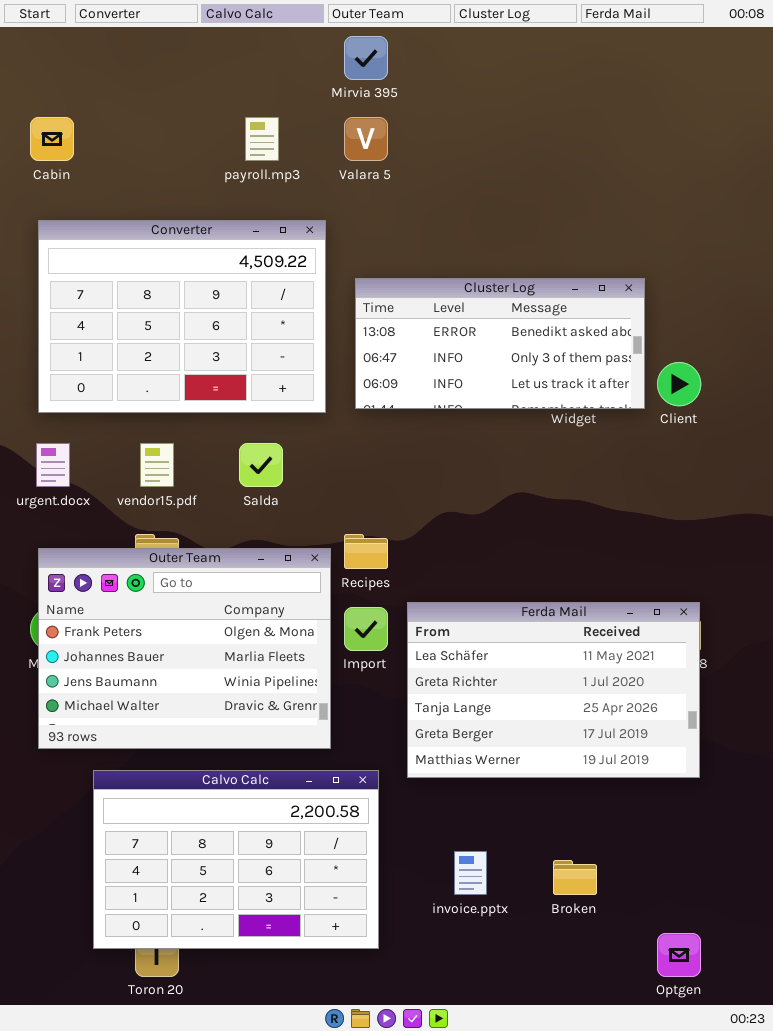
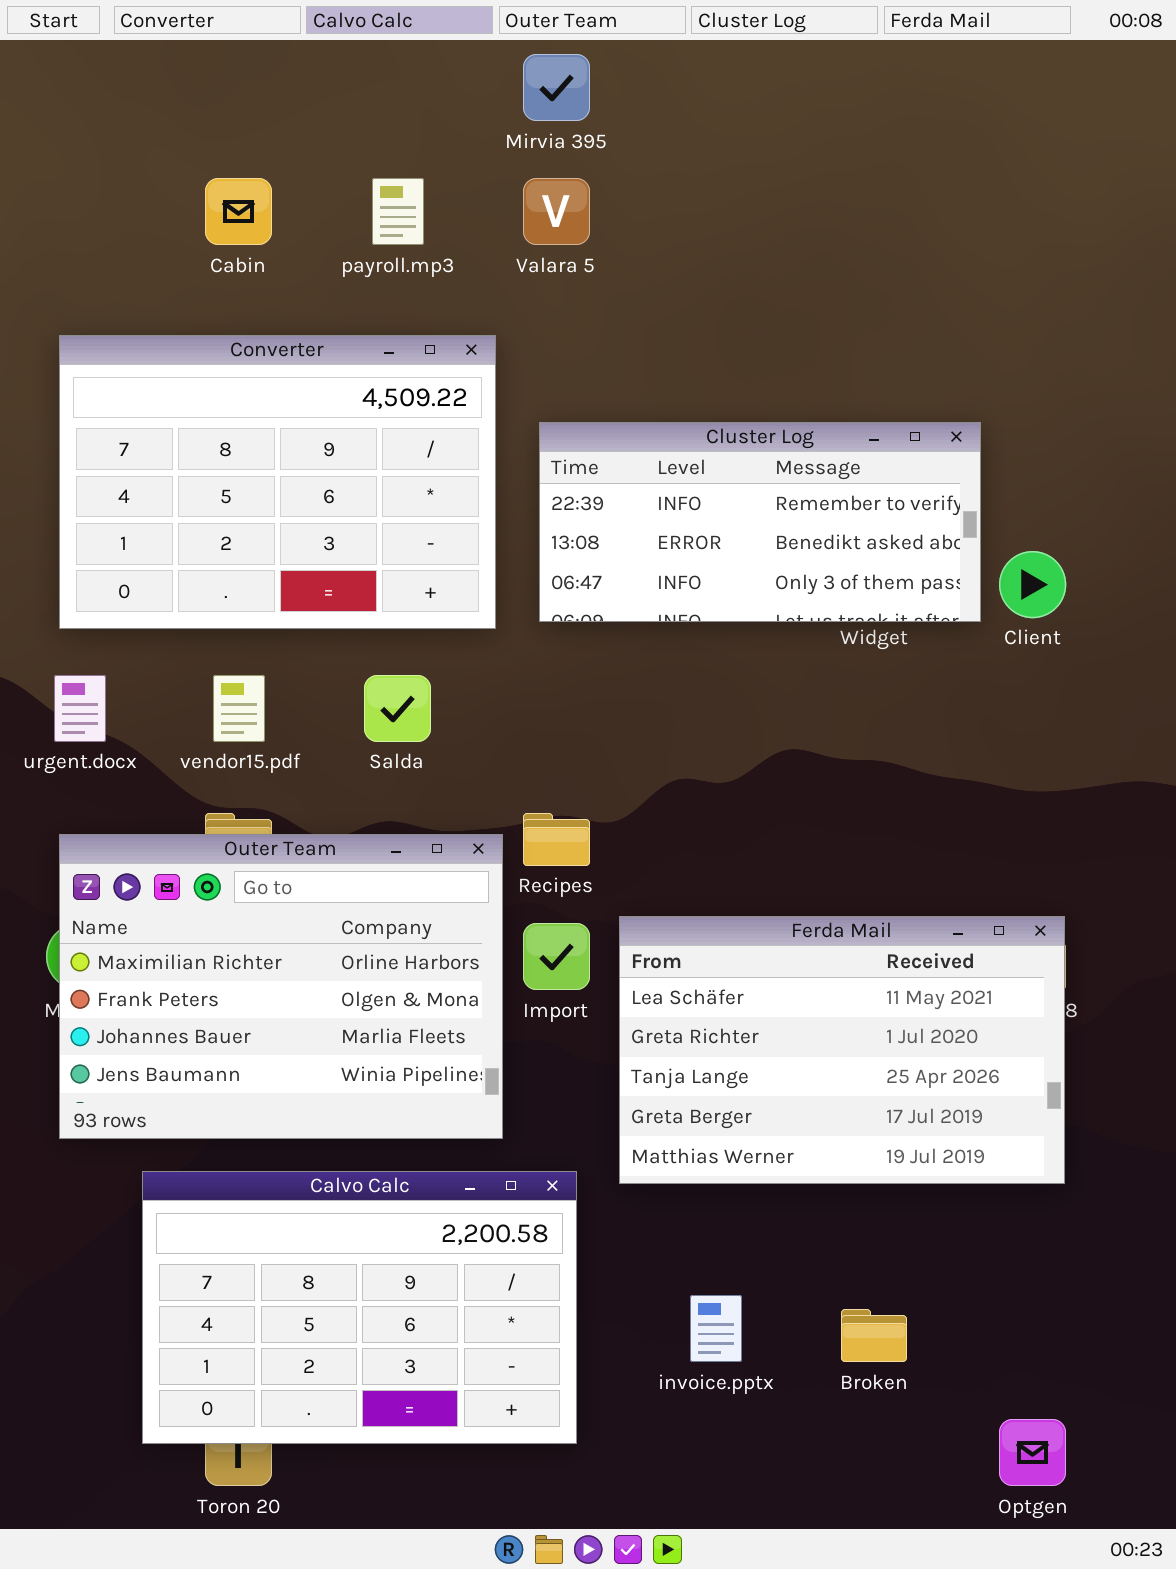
Cabin: [30,117,74,161] -> [205,178,272,245], moved
Cluster Log: [355,278,645,409] -> [539,422,981,622], scrolled up 1 row
Outer Team: [38,548,331,749] -> [59,834,503,1139], scrolled up 1 row

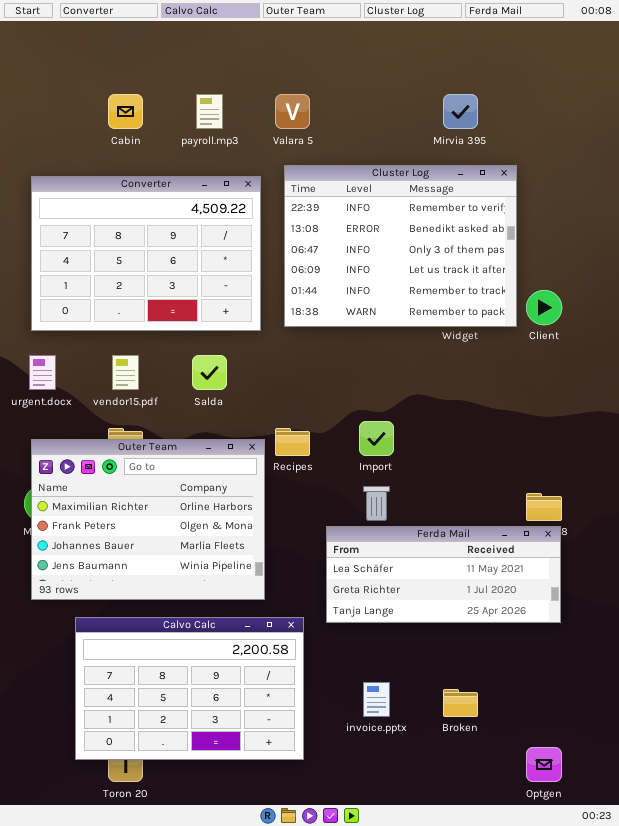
Mirvia 395: [523,54,590,121] -> [443,94,478,129], moved
Cluster Log: [539,422,981,622] -> [284,165,517,327], resized
Ferda Mail: [619,916,1065,1184] -> [326,526,561,623], resized
Import: [523,923,590,990] -> [359,421,394,456], moved

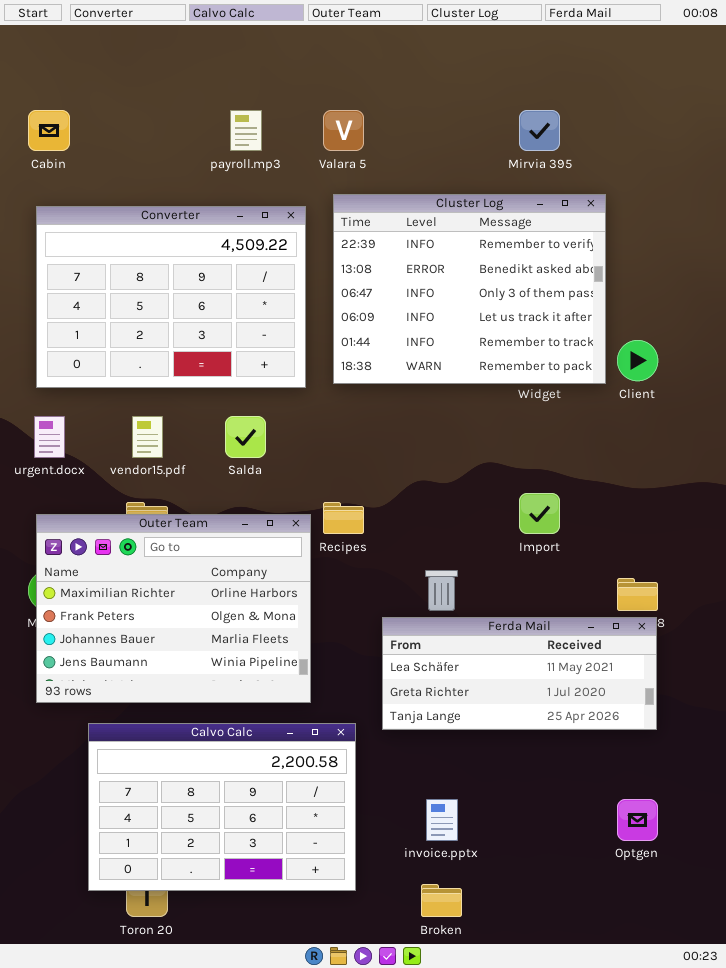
Cabin: [108,94,143,129] -> [28,110,70,151], moved
Import: [359,421,394,456] -> [519,493,560,534], moved
Broken: [443,689,478,717] -> [421,884,462,917], moved
Optgen: [526,747,562,782] -> [617,799,658,841], moved

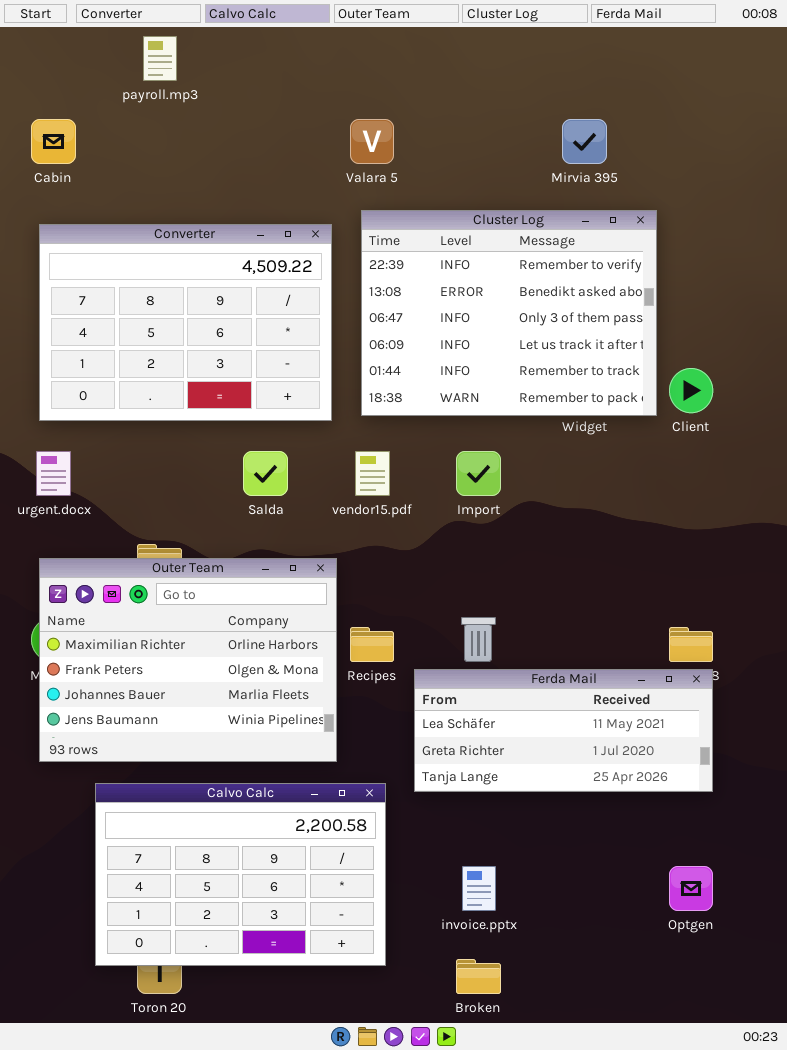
payroll.mp3: [230,110,262,151] -> [143,36,177,81], moved
vendor15.pdf: [132,416,163,458] -> [355,451,390,496], moved
Import: [519,493,560,534] -> [456,451,501,496], moved
Recipes: [323,502,364,534] -> [350,627,394,662], moved

